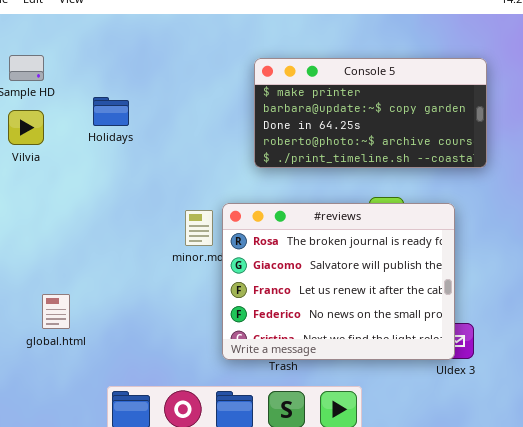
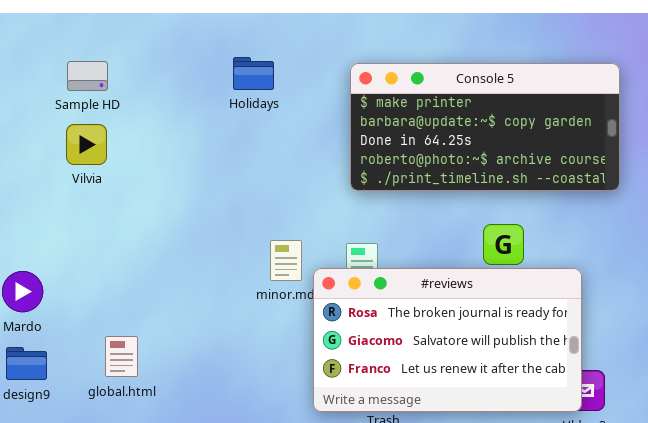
Holidays: [93,97,129,126] -> [233,57,274,90], moved
#reviews: [222,203,455,360] -> [313,268,582,412], resized

